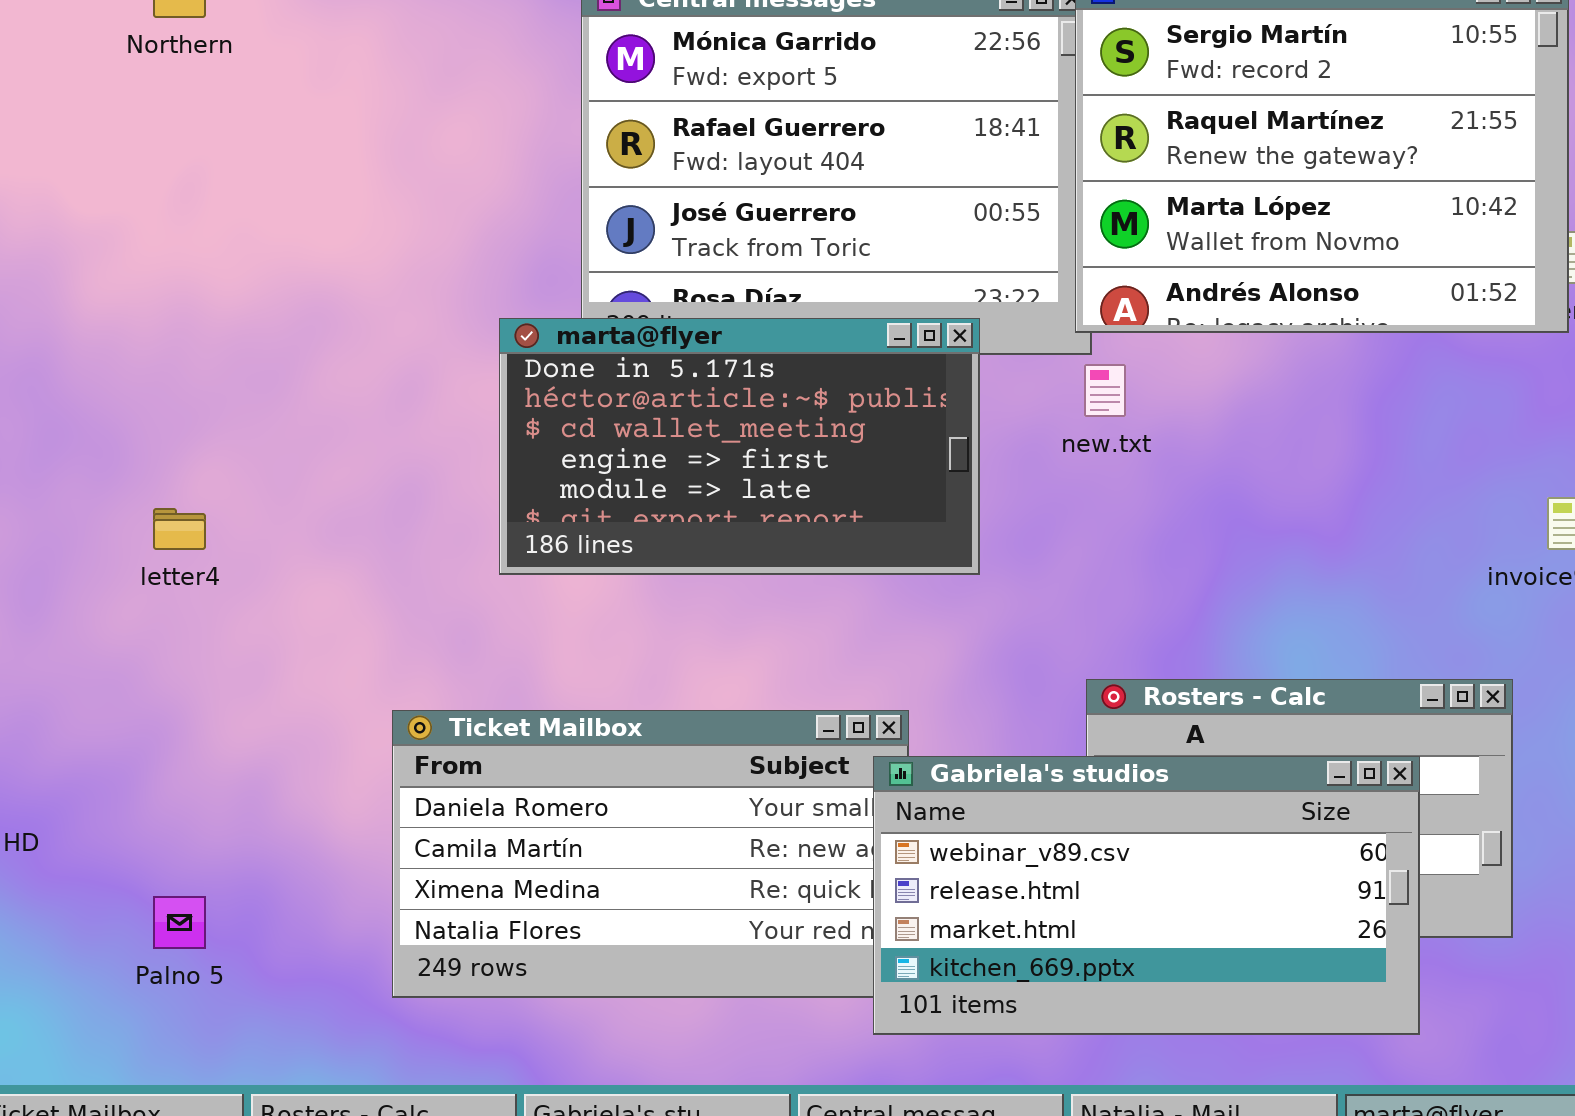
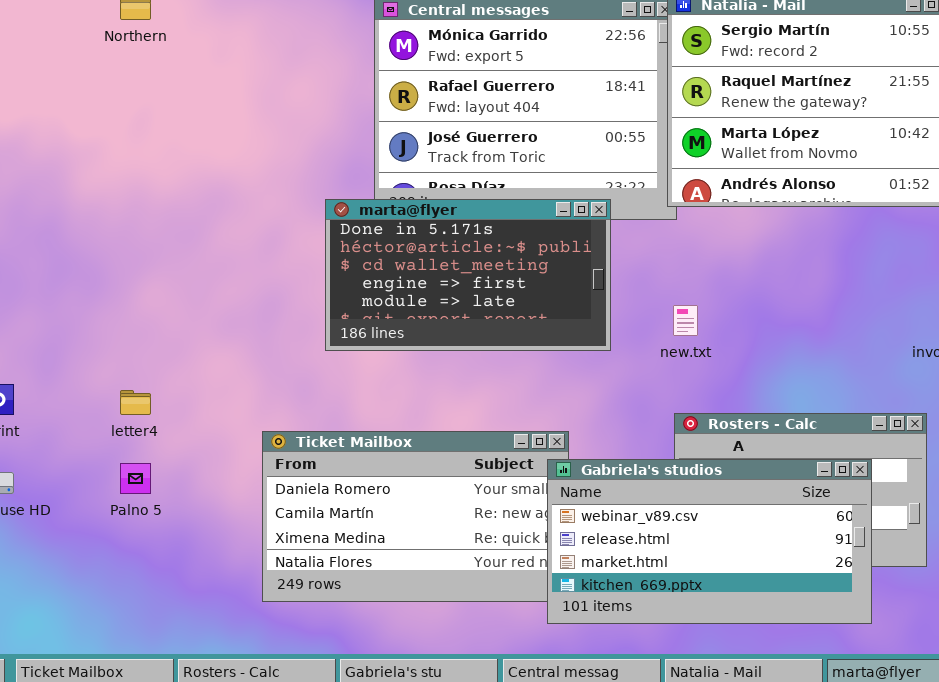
new.txt: [1084,364,1126,417] -> [673,305,698,336], moved
letter4: [153,508,206,550] -> [120,390,151,415], moved
Palno 5: [153,896,206,949] -> [120,463,151,494], moved

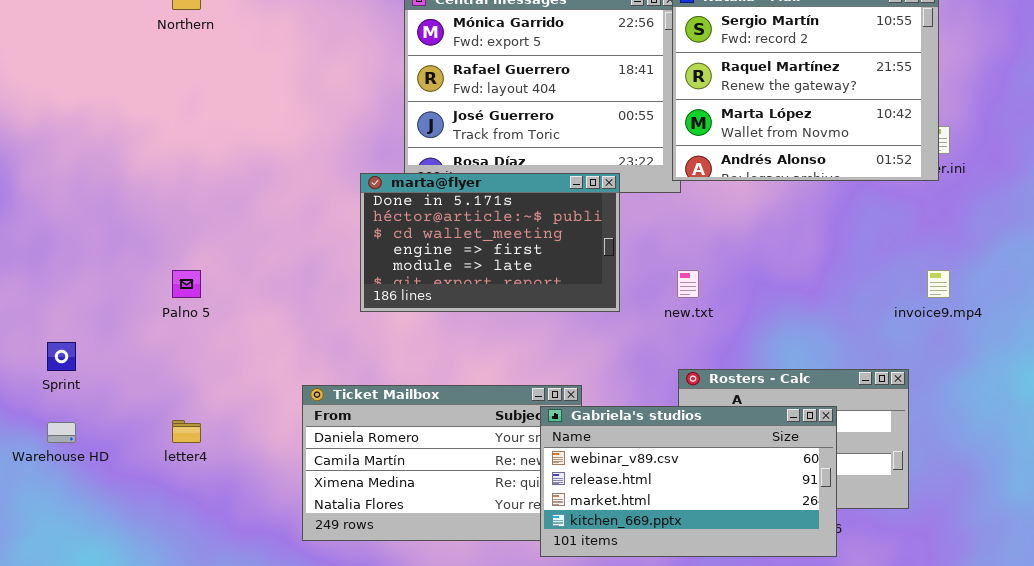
letter4: [120,390,151,415] -> [172,420,201,443], moved
Gabriela's studios: [547,459,872,624] -> [540,406,837,557], moved
Palno 5: [120,463,151,494] -> [172,270,201,298], moved

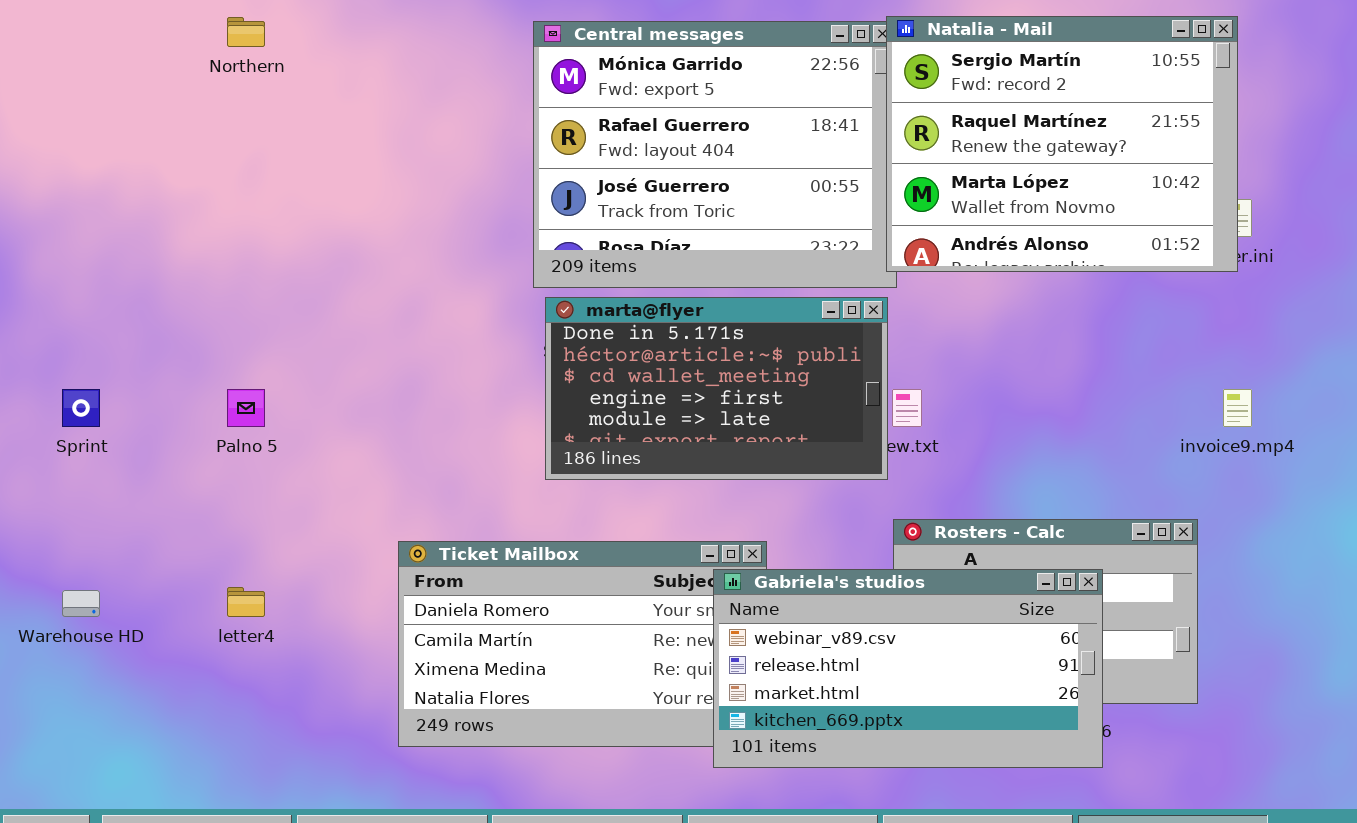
marta@flyer: [360,173,620,312] -> [545,297,888,480], moved
Sprint: [47,342,76,371] -> [62,389,100,427], moved

